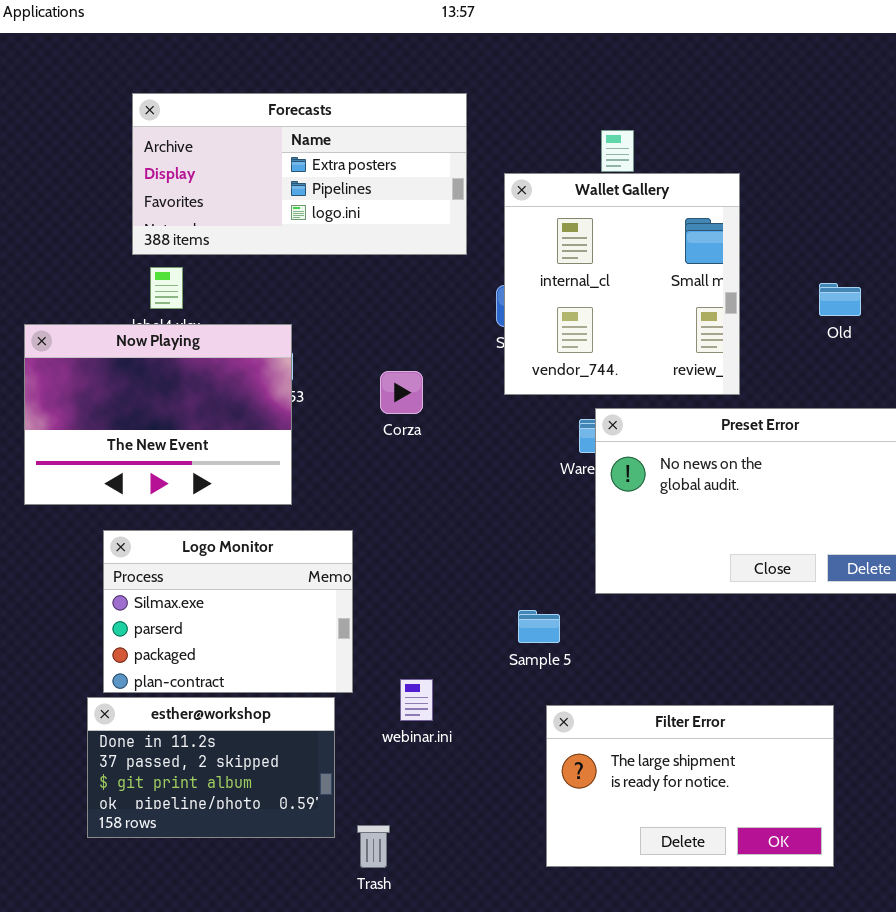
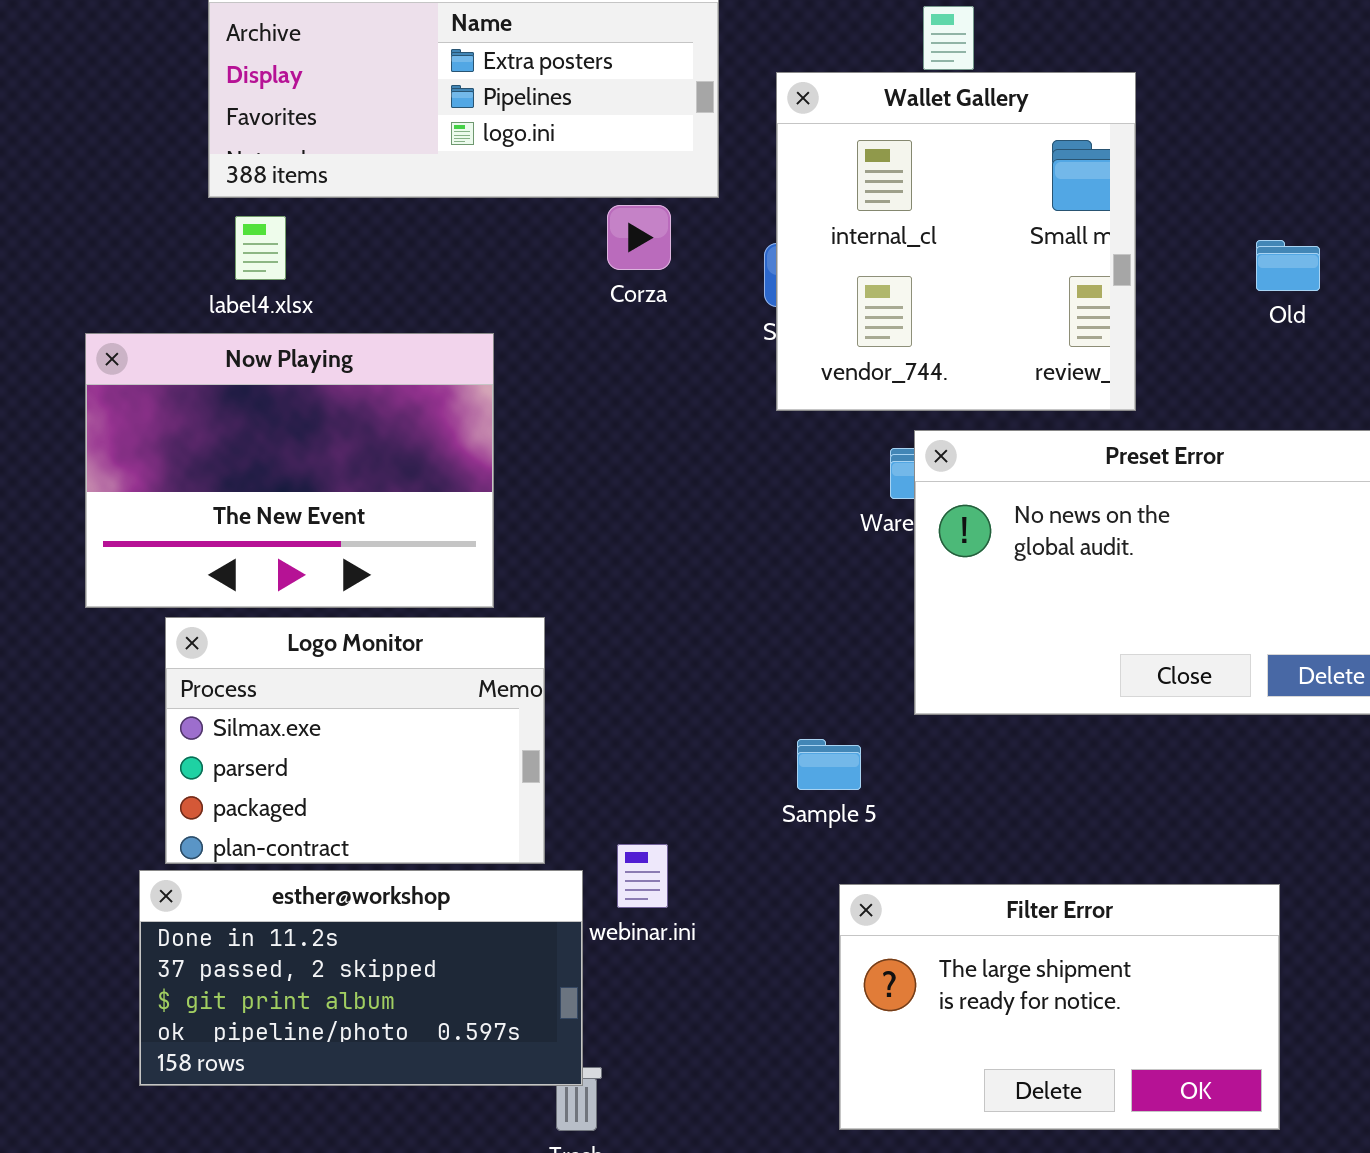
Now Playing: [24,324,292,505] -> [85,333,494,608], moved
Corza: [380,371,423,414] -> [607,205,671,270], moved
esther@workshop: [87,697,335,838] -> [139,870,583,1086], resized

